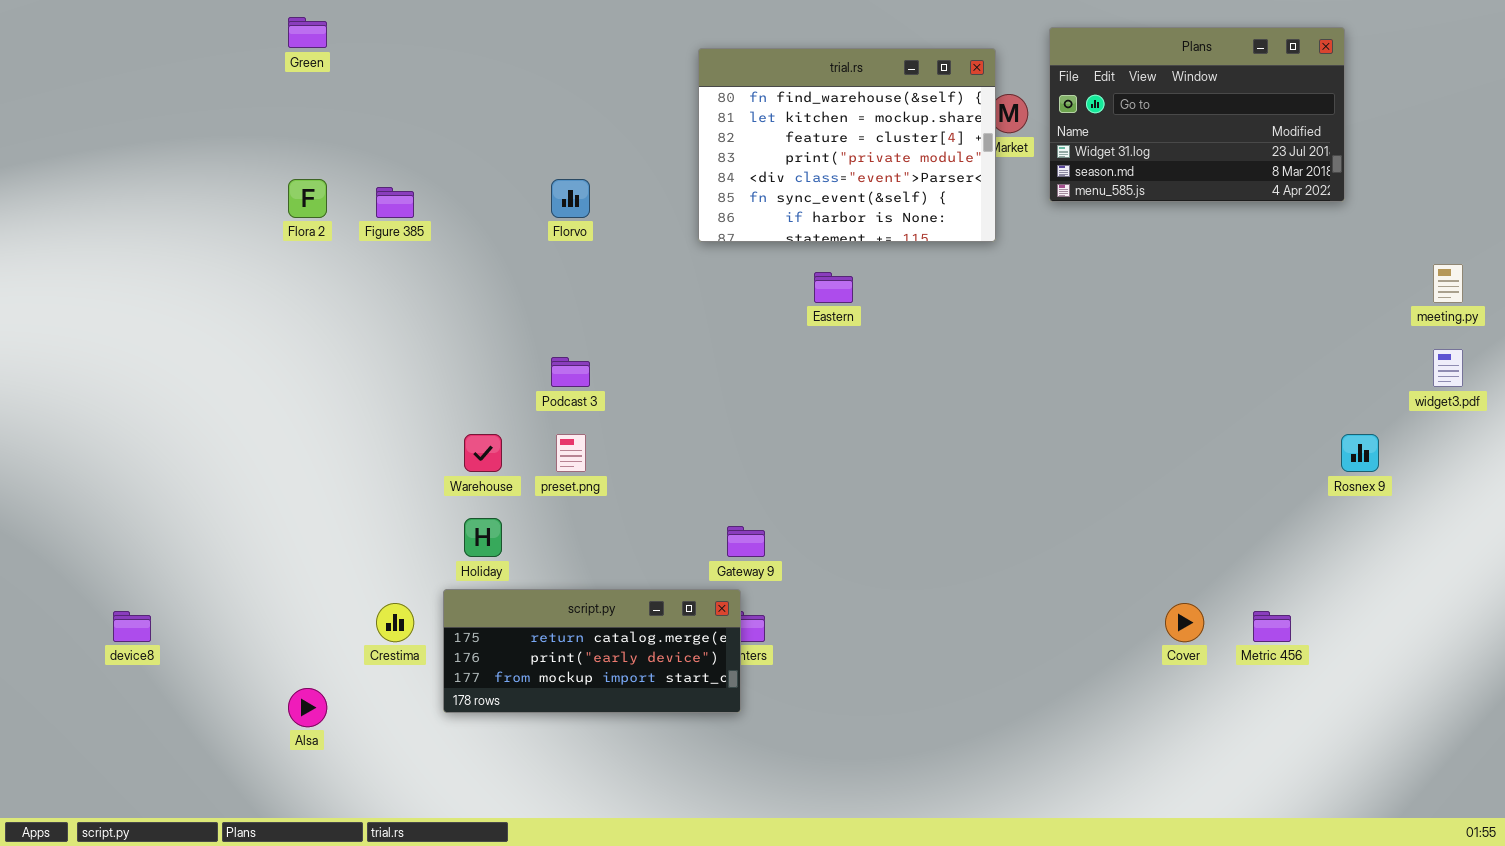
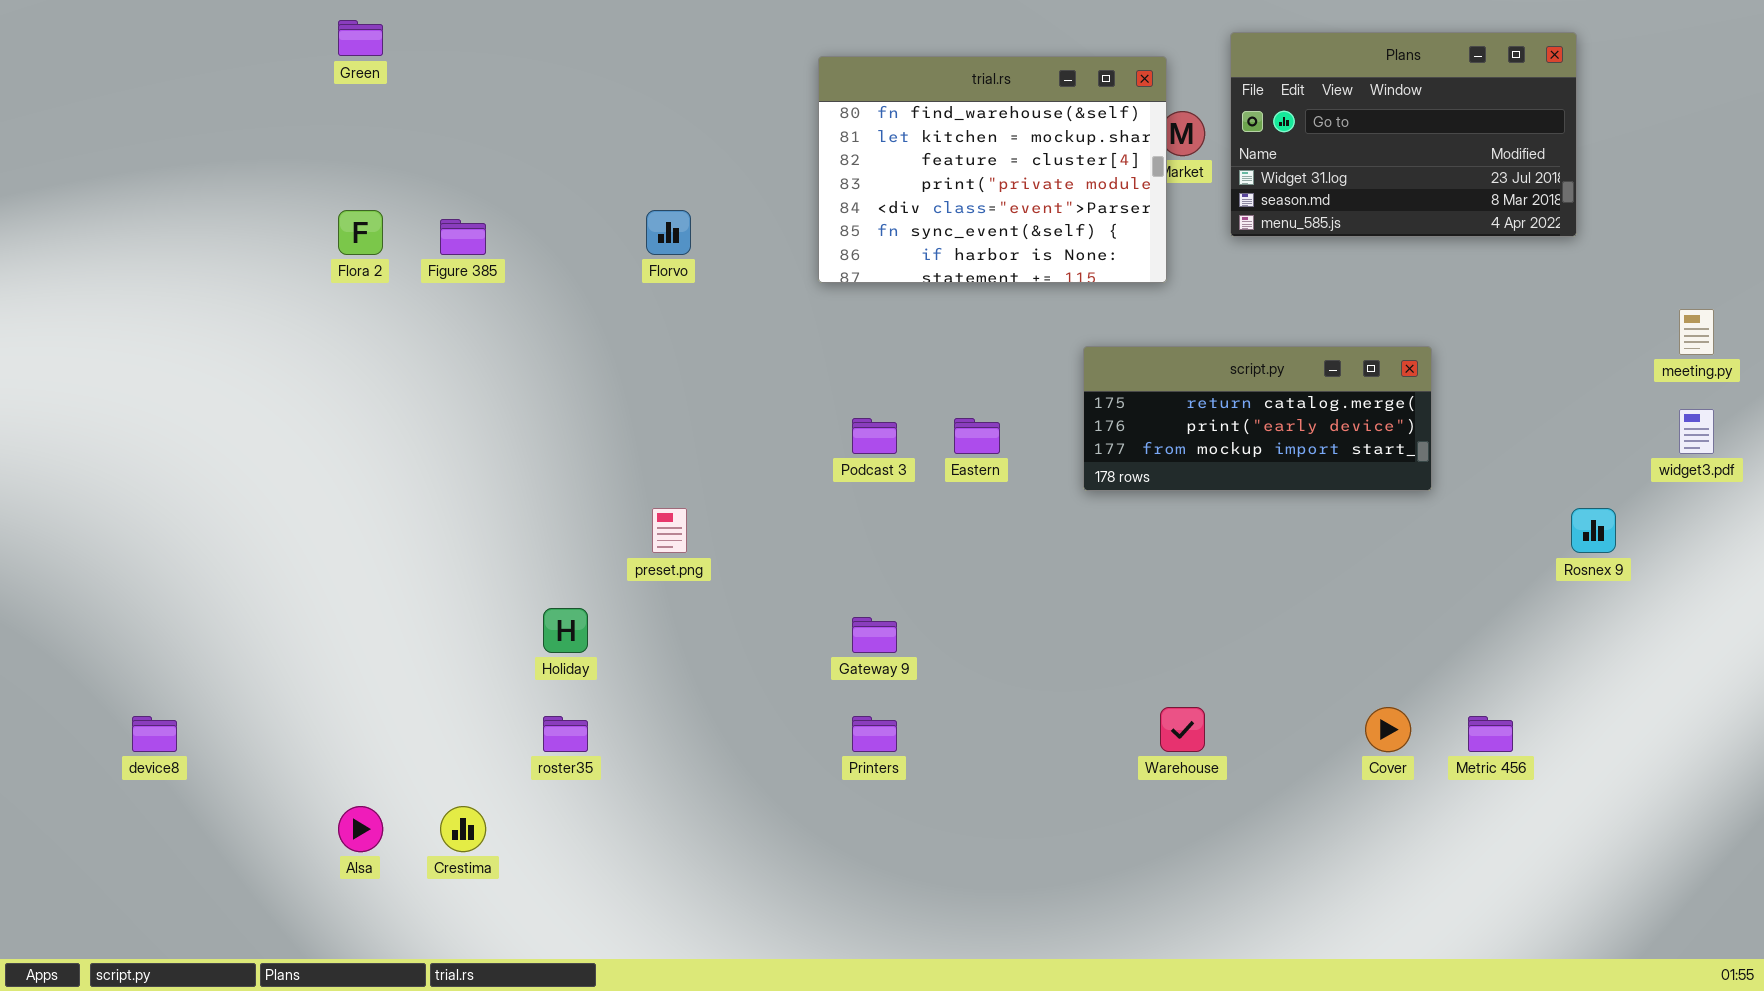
Eastern: [814,272,853,303] -> [954,418,1000,454], moved
Podcast 3: [551,357,590,387] -> [852,418,897,454], moved
Warehouse: [464,434,502,472] -> [1160,707,1205,752], moved
script.py: [443,589,741,713] -> [1083,346,1432,491], moved
Crestima: [376,603,414,642] -> [440,806,486,852], moved

